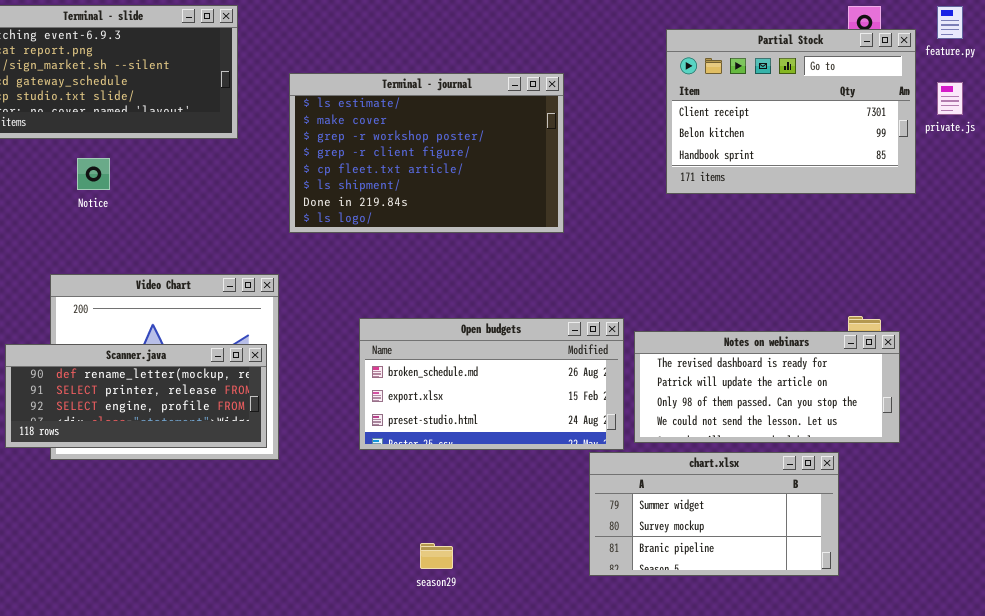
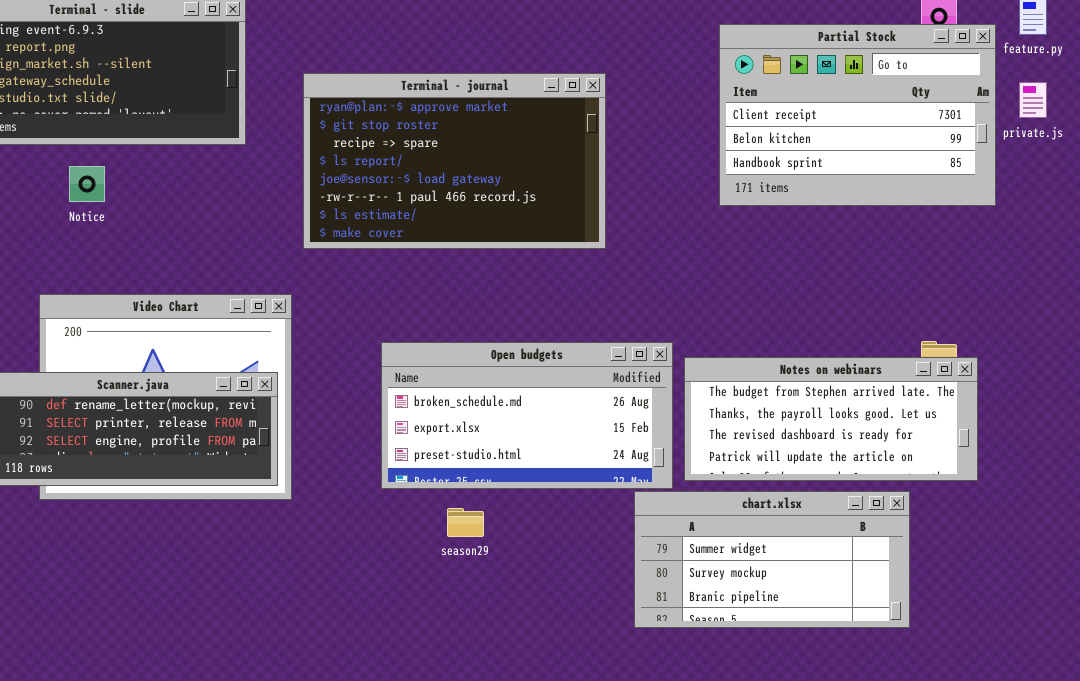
Terminal - journal: [289,73,564,233] -> [303,73,606,249], scrolled up 6 rows
Notes on webinars: [634,331,900,443] -> [684,357,978,481], scrolled up 2 rows
season29: [420,543,453,569] -> [447,508,484,537], moved

